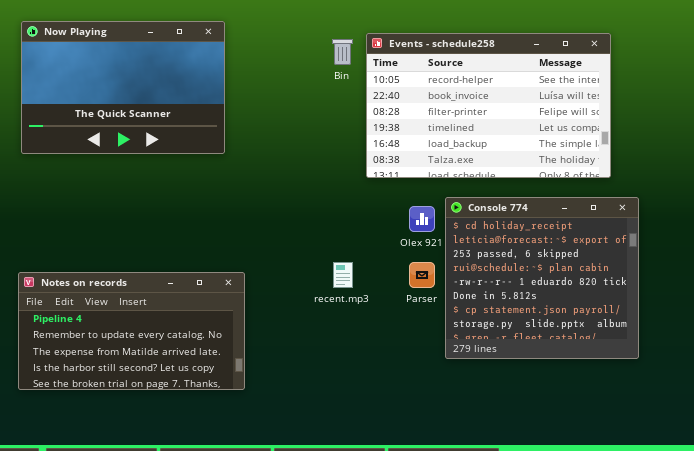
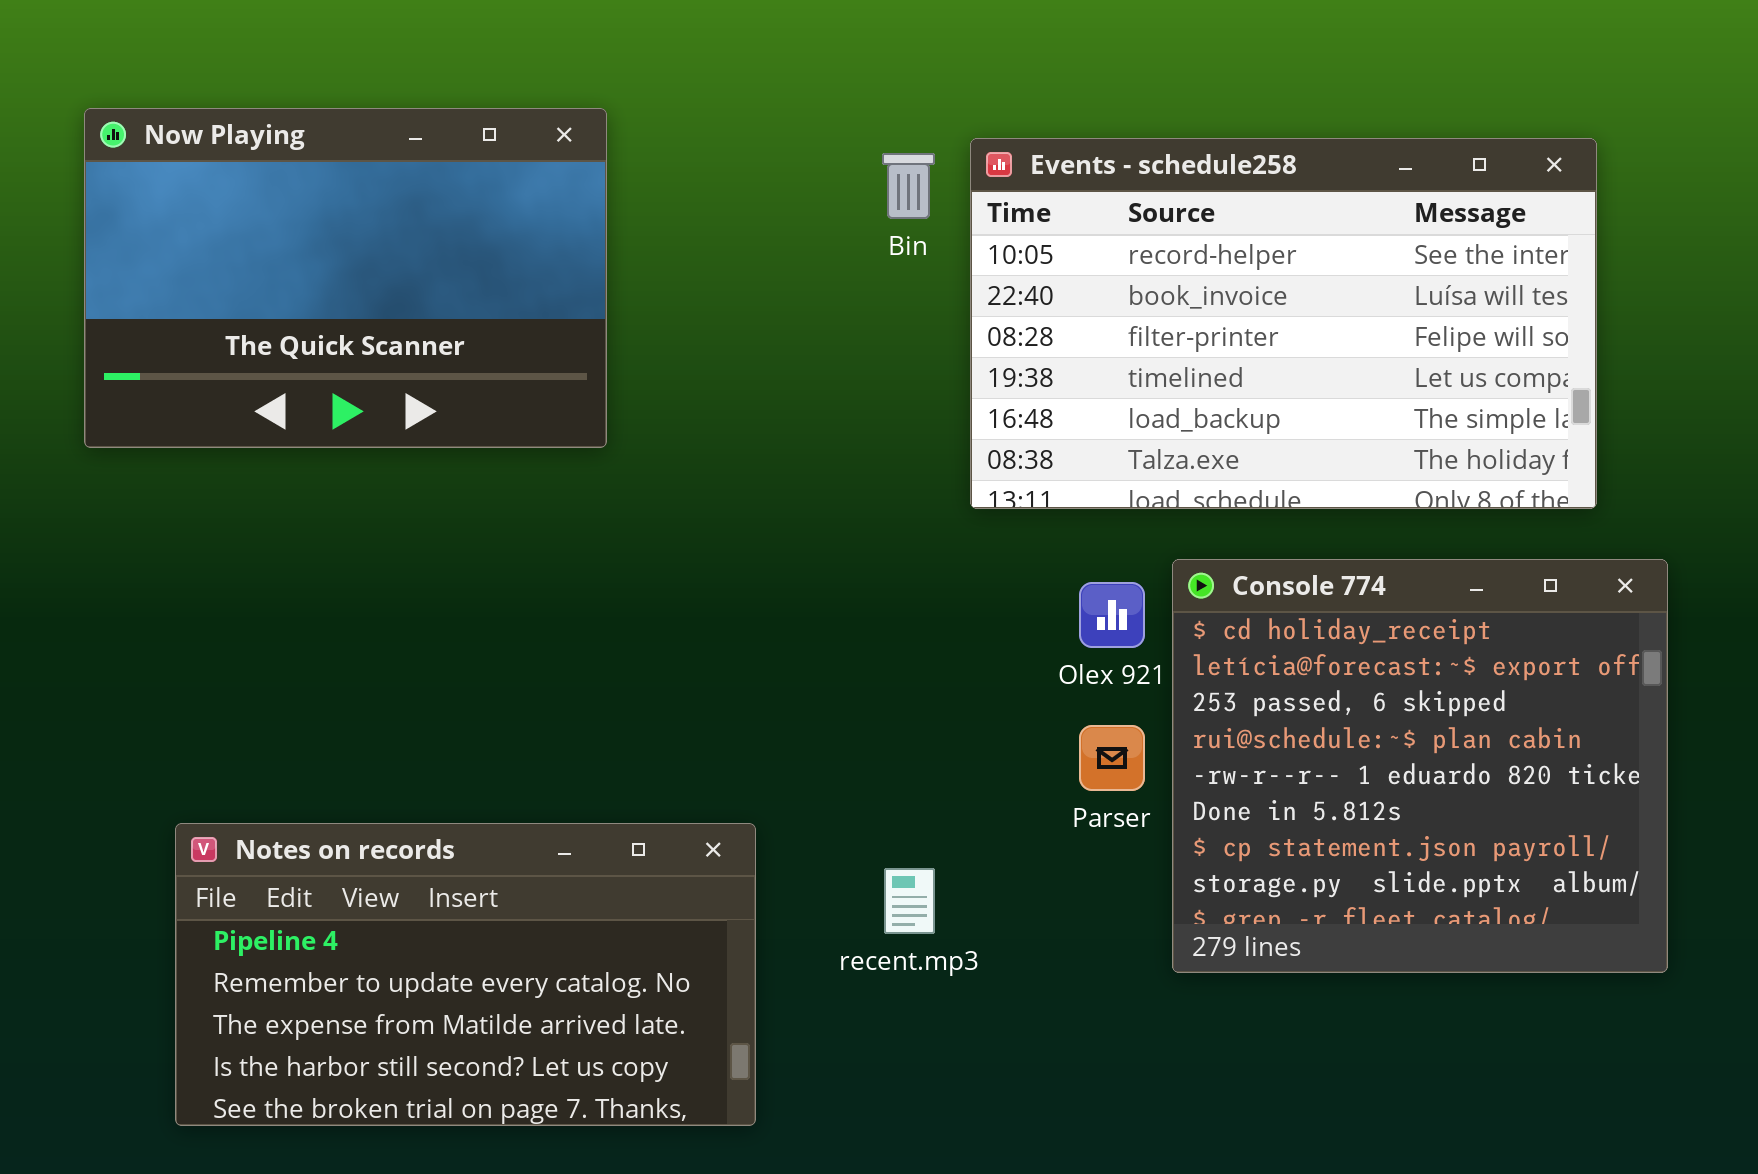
recent.mp3: [333,262,353,288] -> [884,868,935,934], moved
Notes on records: [18,272,245,390] -> [175,823,756,1126], moved

